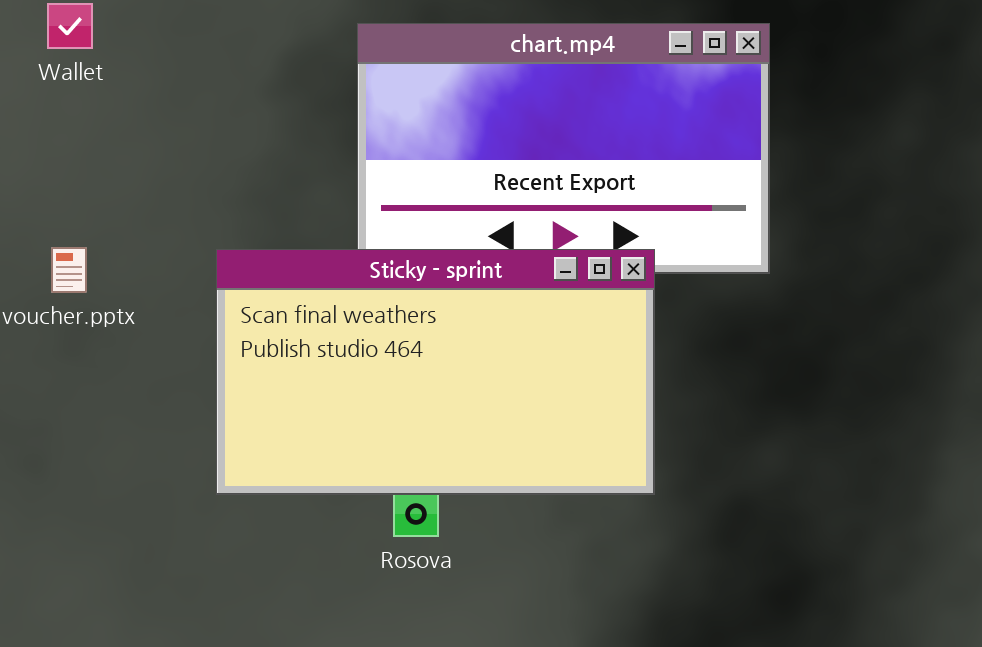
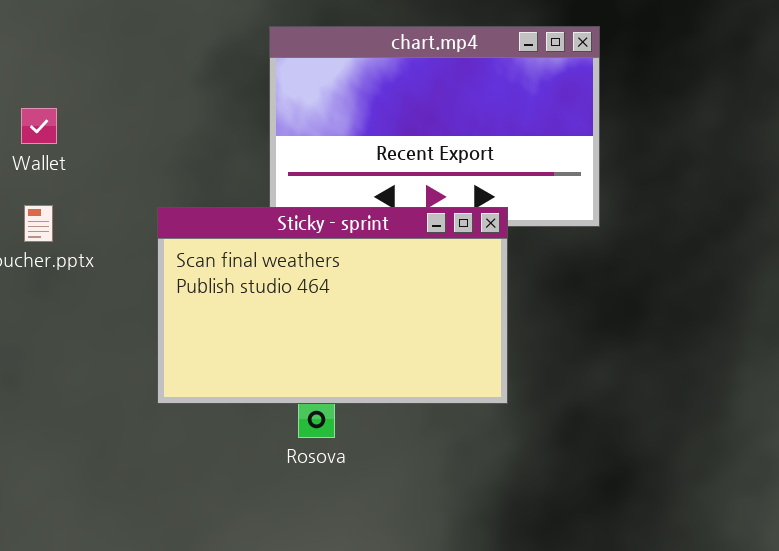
Wallet: [47,3,93,49] -> [21,108,57,144], moved

